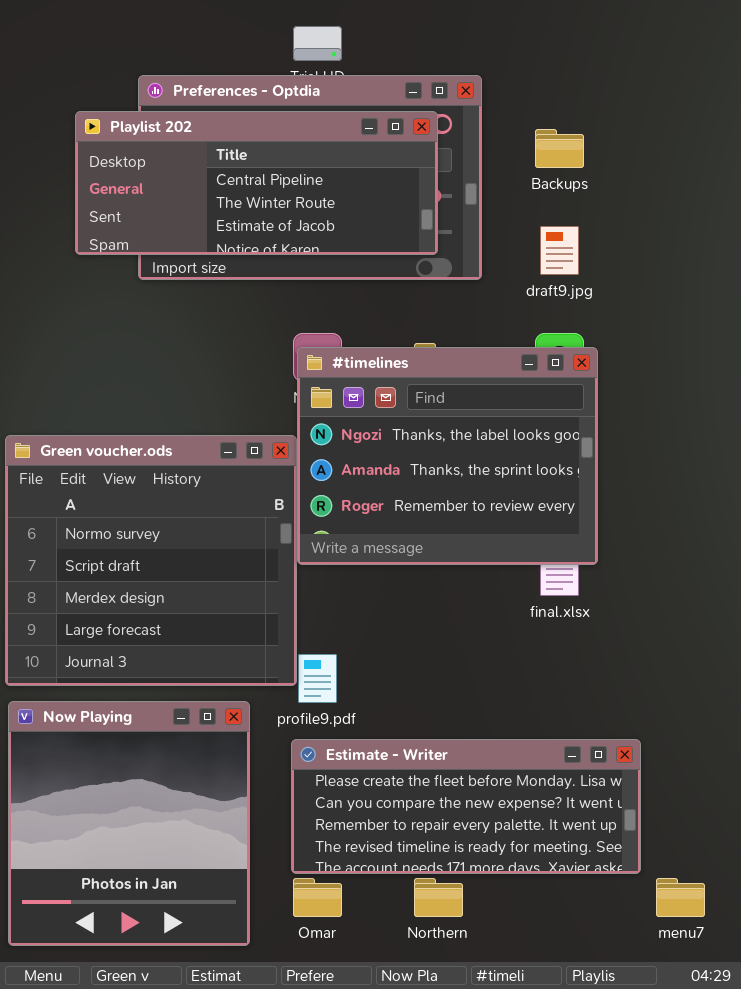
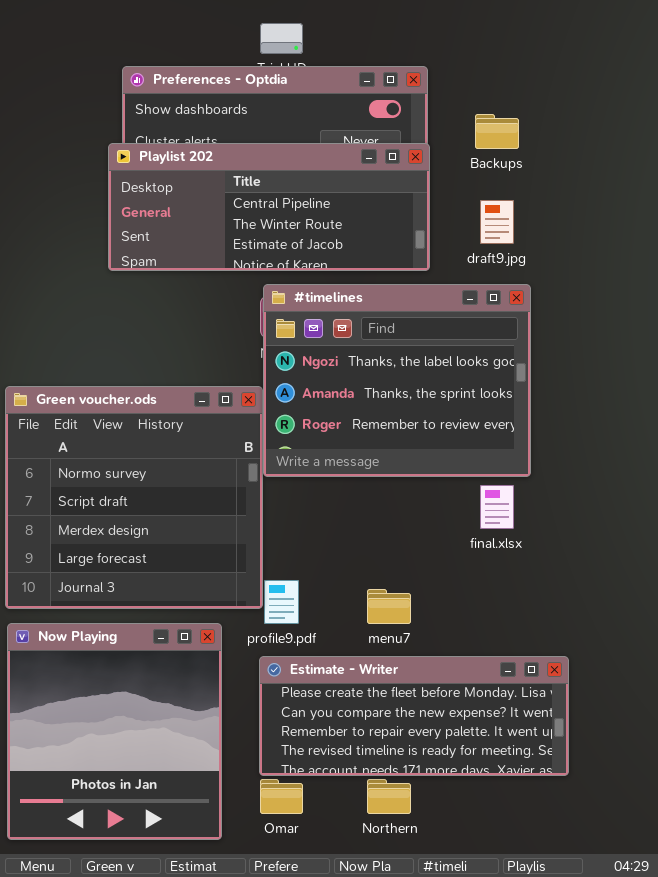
Playlist 202: [75,111,438,255] -> [108,143,430,271], moved
#timelines: [297,347,598,565] -> [263,284,531,477], moved
menu7: [656,878,705,917] -> [367,589,411,624], moved

